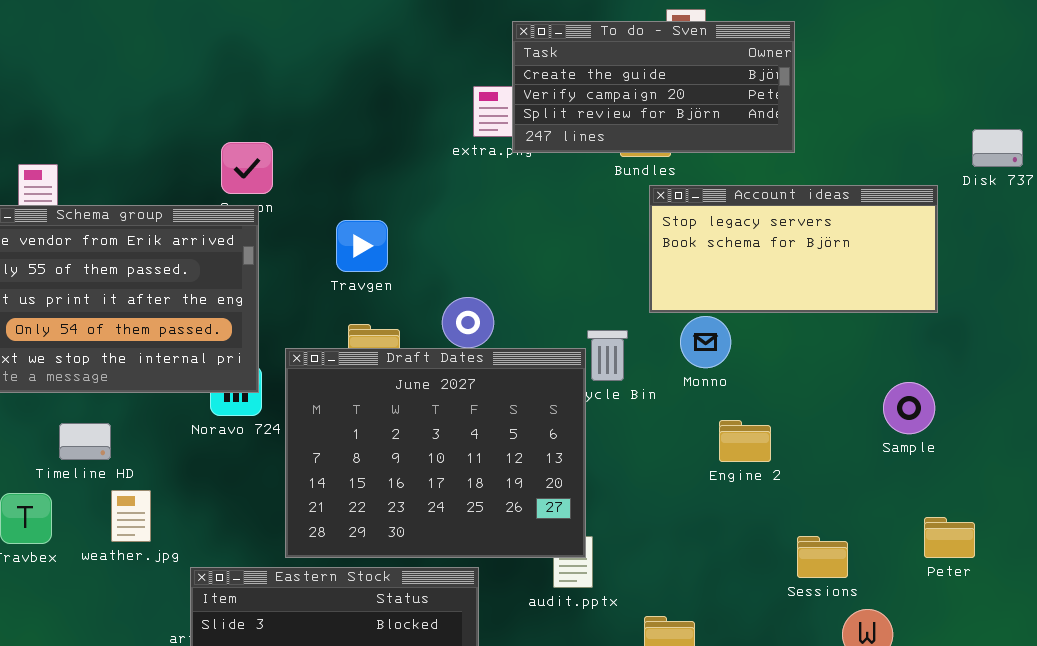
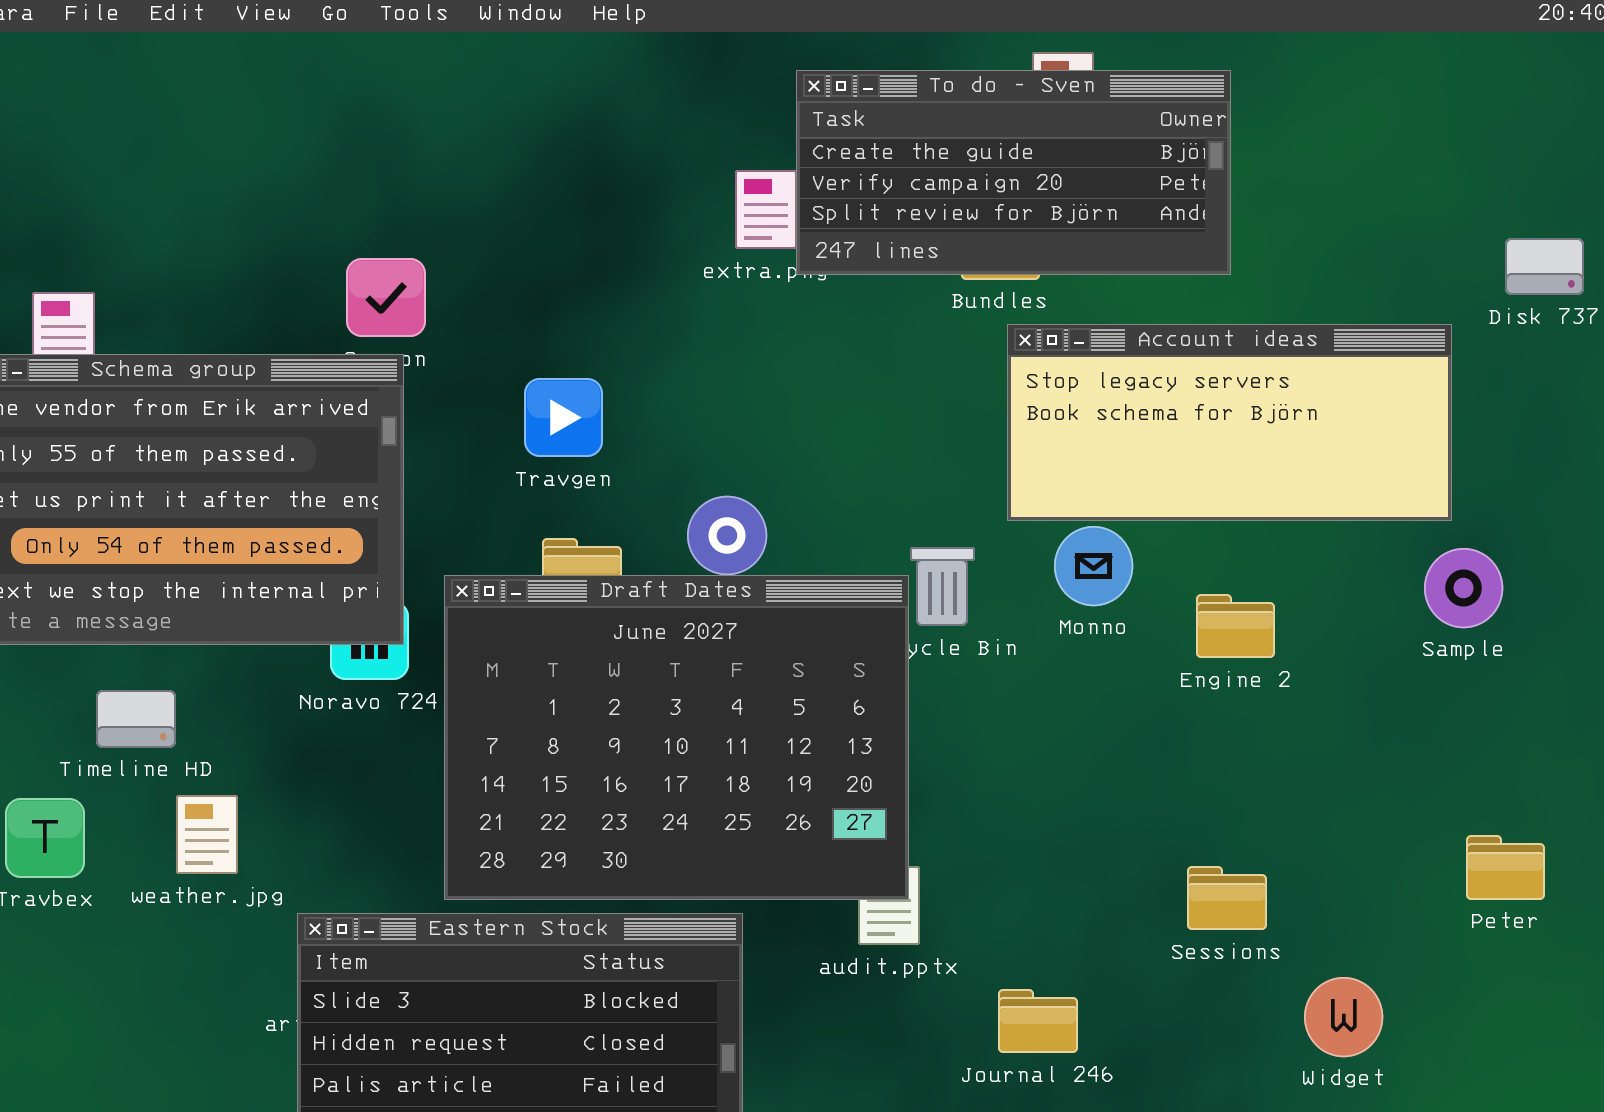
Sample: [883,382,935,434] -> [1424,548,1503,628], moved
Engine 2: [719,420,771,462] -> [1196,594,1275,658], moved
Peter: [924,517,975,558] -> [1466,835,1545,900], moved
Sessions: [797,536,848,578] -> [1187,866,1267,930], moved

